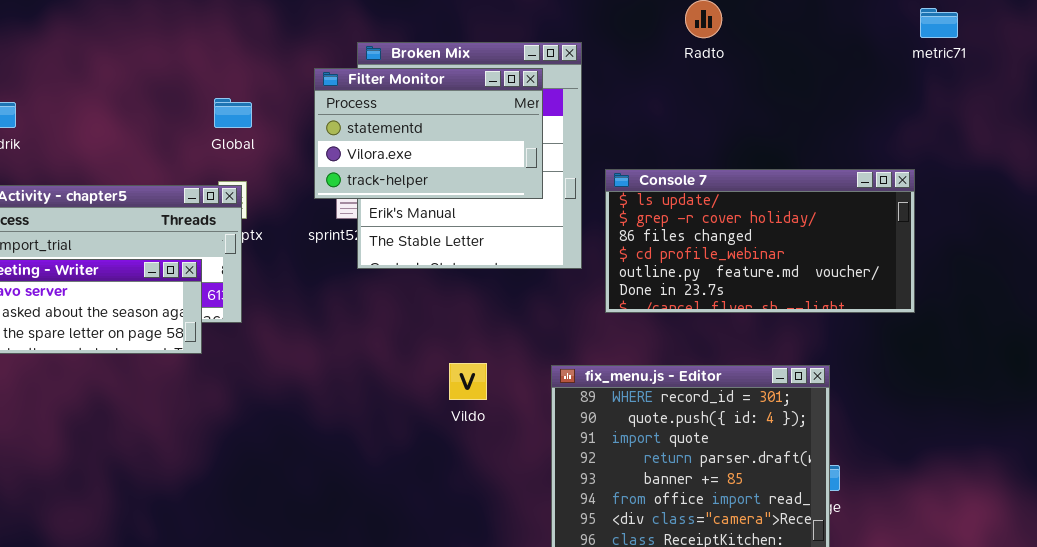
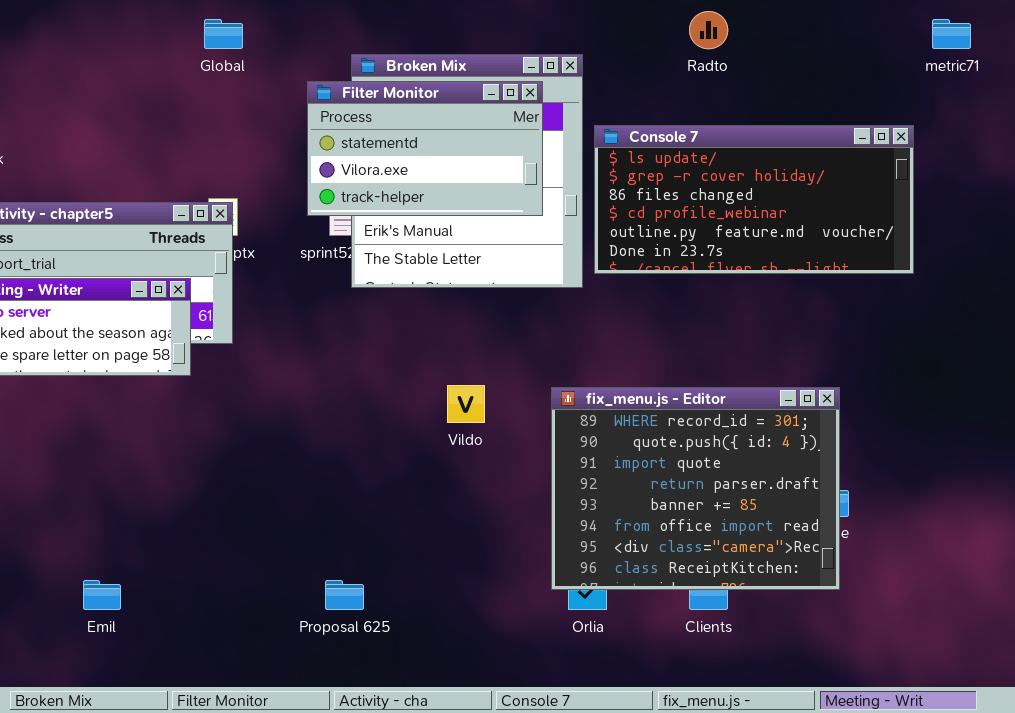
Global: [214,98,252,128] -> [204,19,243,49], moved
Console 7: [605,169,915,313] -> [594,125,914,274], moved

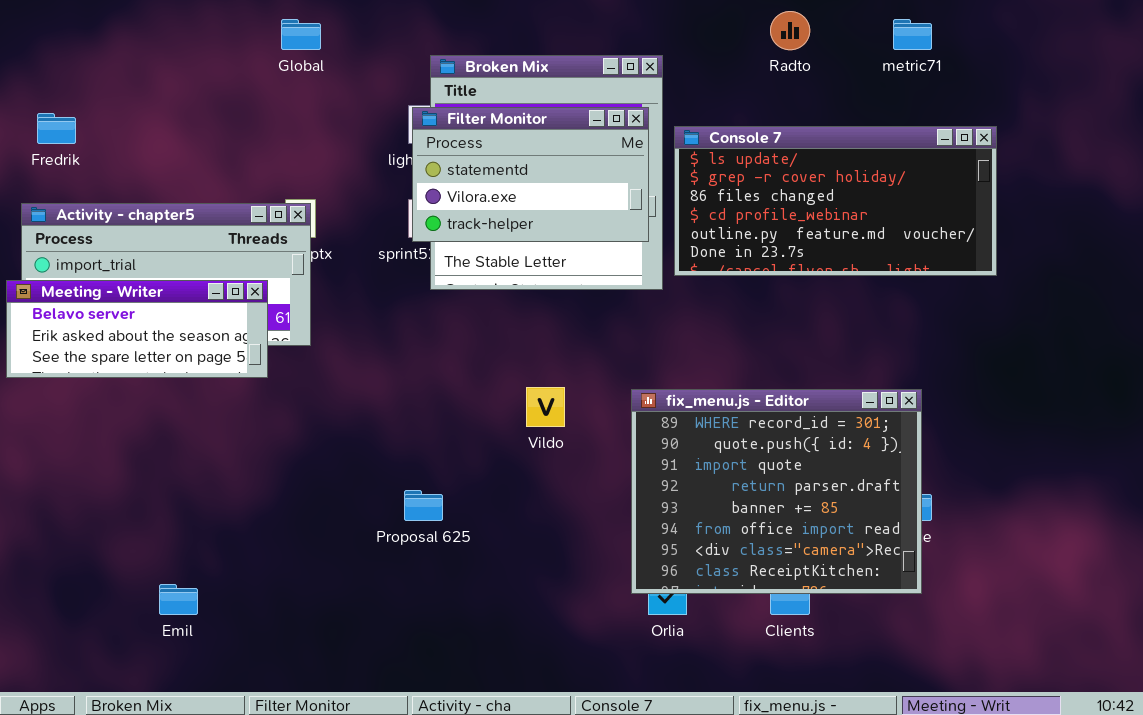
metric71: [932,19,971,49] -> [893,19,932,50], moved
Filter Monitor: [307,81,543,216] -> [412,107,649,242], moved
Proposal 625: [325,580,364,610] -> [404,490,443,521], moved

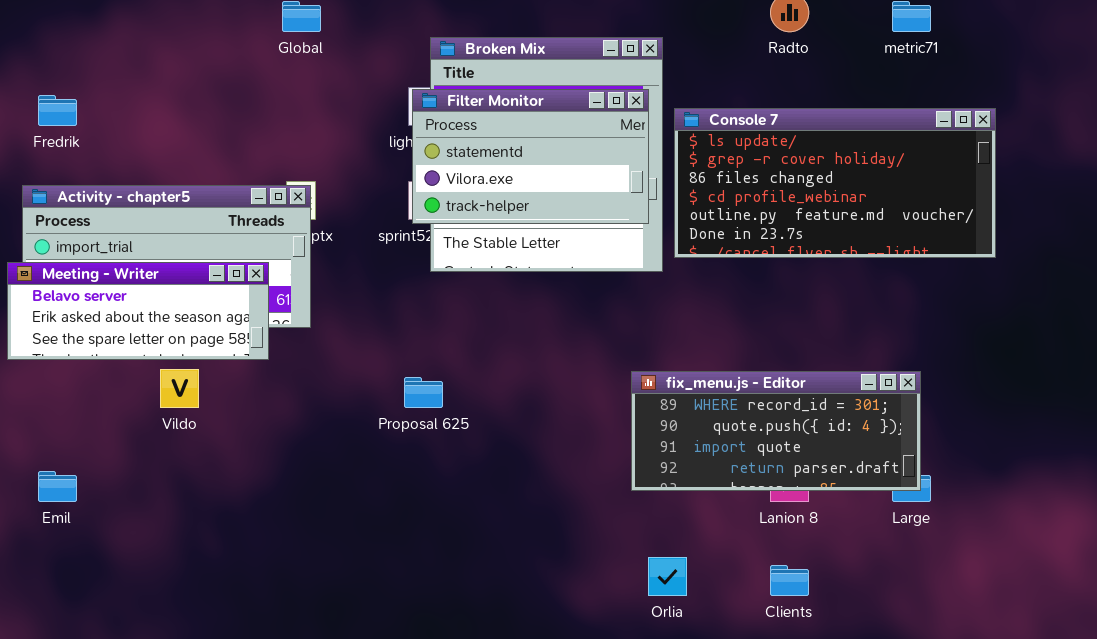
Vildo: [526,387,565,427] -> [160,369,199,408], moved
fix_menu.js - Editor: [631,389,922,594] -> [631,371,921,491], resized
Proposal 625: [404,490,443,521] -> [404,377,443,408], moved
Emil: [159,584,198,615] -> [38,471,77,502], moved

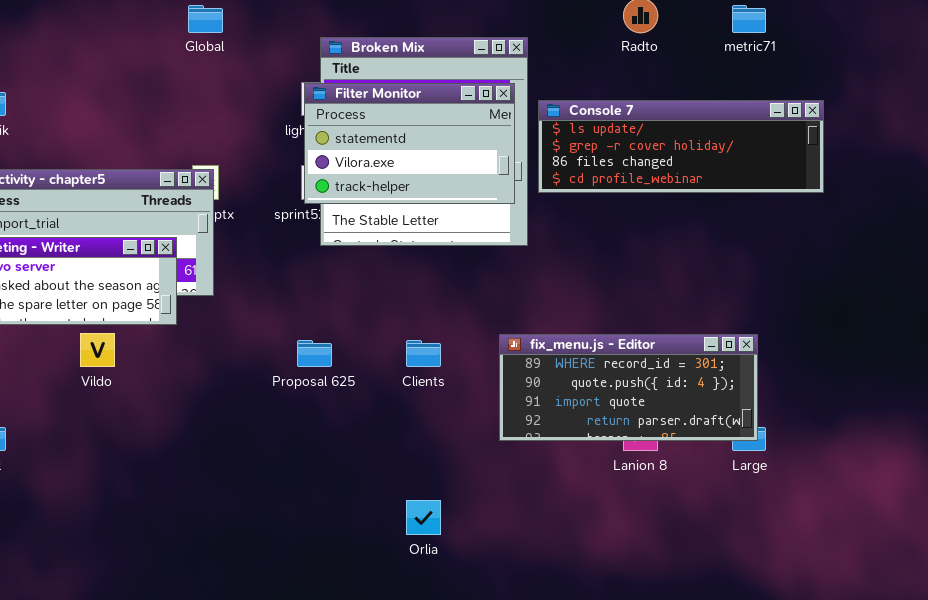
Console 7: [674,108,996,258] -> [538,100,824,193], resized
Orlia: [648,557,687,596] -> [406,500,441,535], moved
Clients: [770,565,809,596] -> [406,340,441,367], moved

